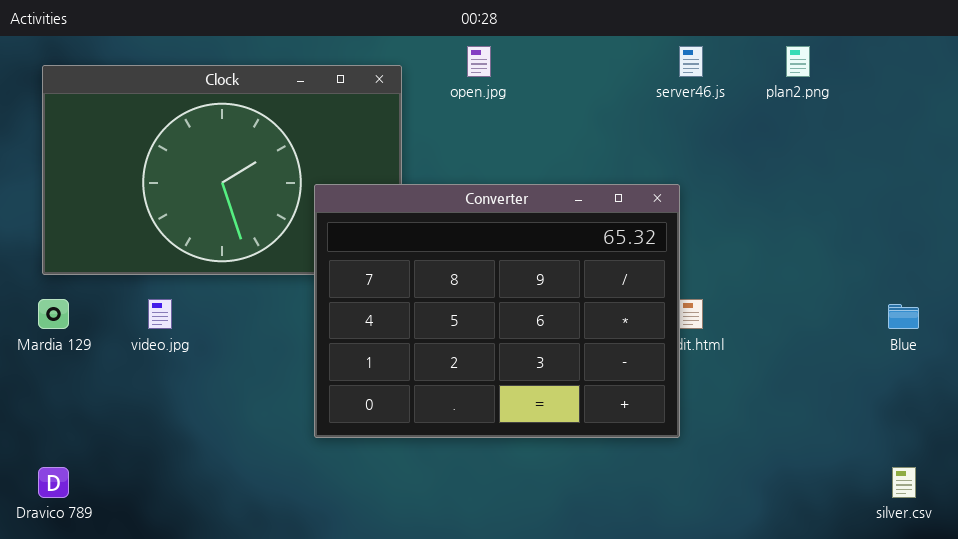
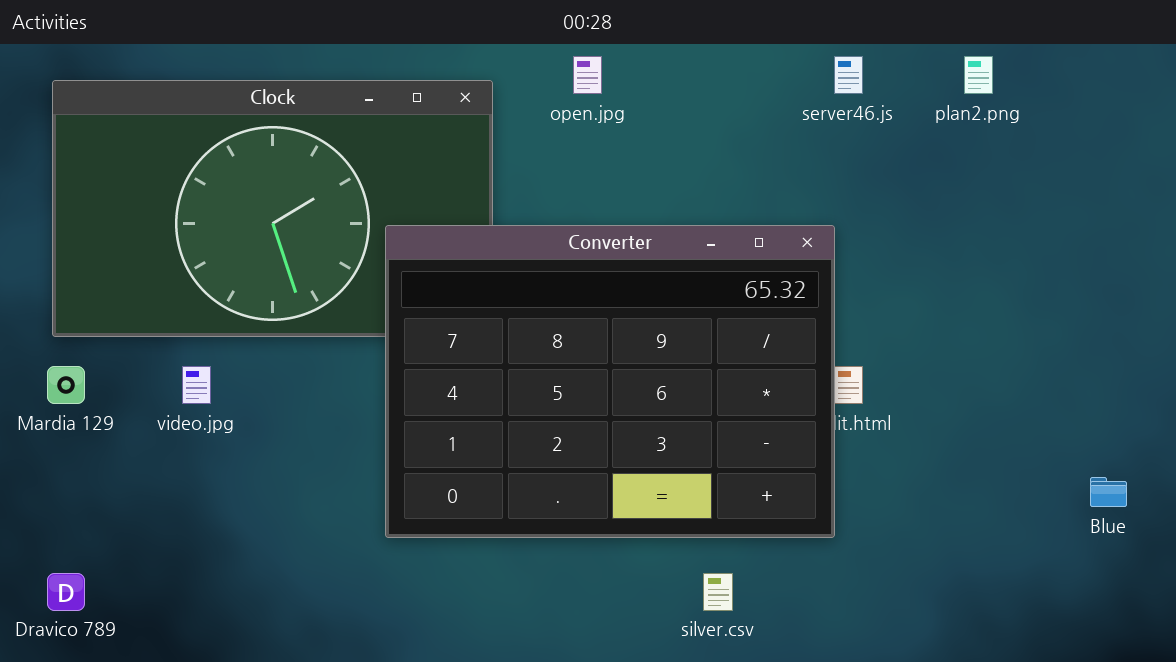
Blue: [888,304,919,329] -> [1090,477,1127,507], moved
silver.csv: [892,467,916,498] -> [703,573,733,611], moved

